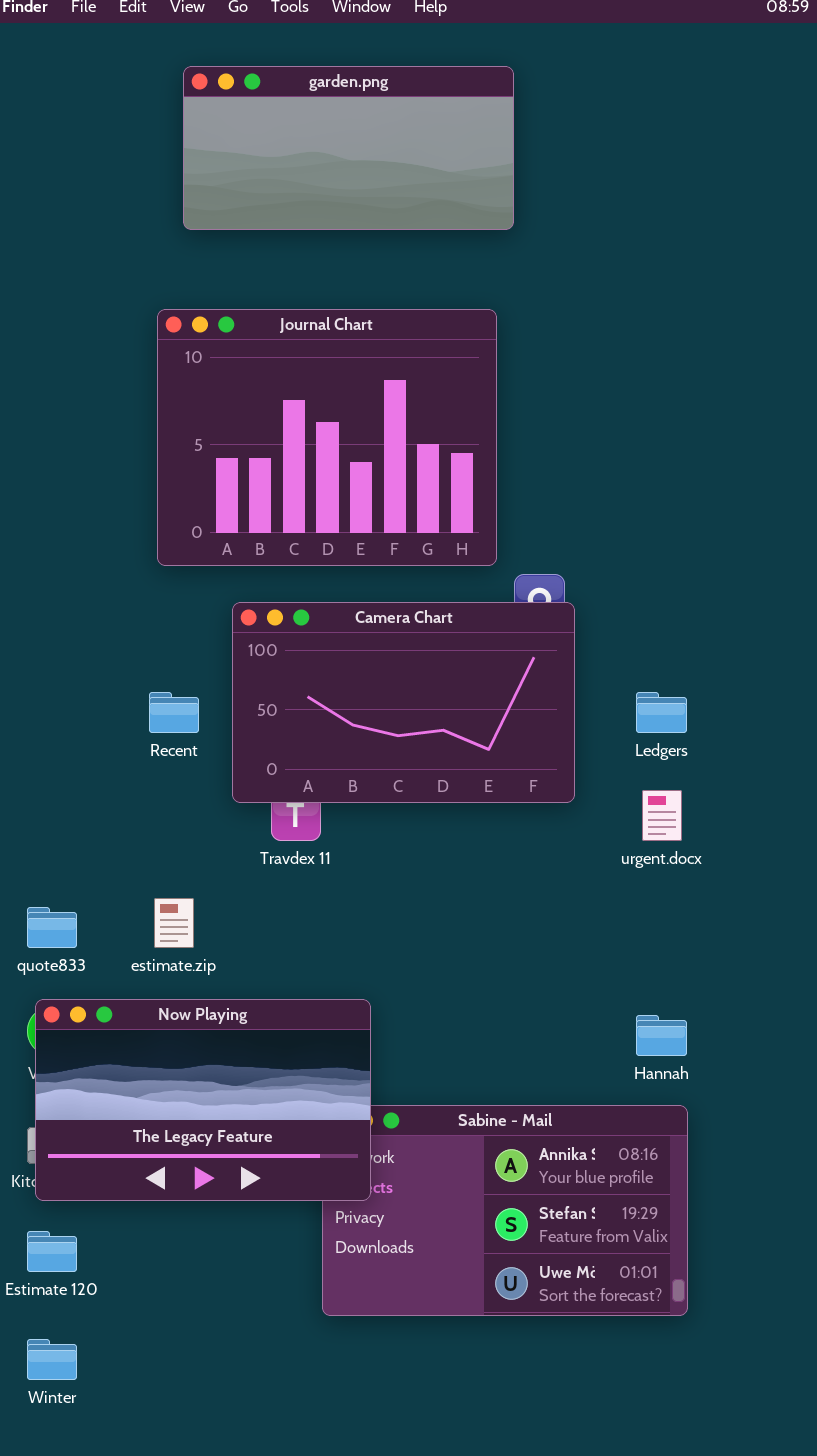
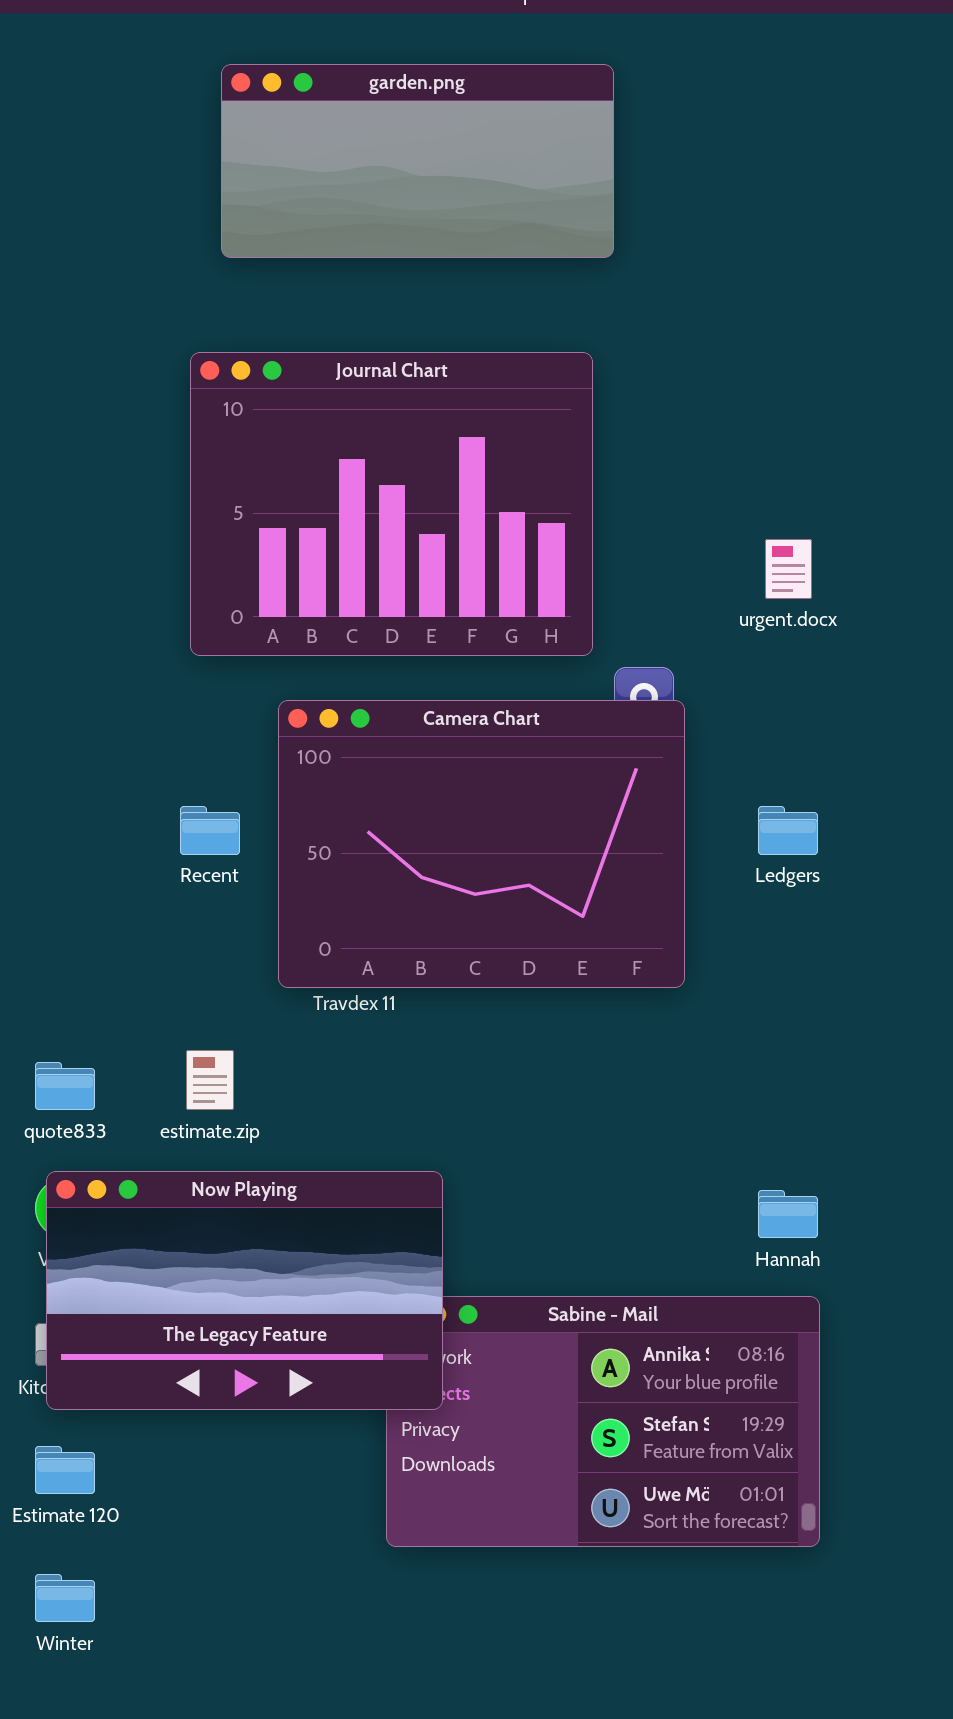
Camera Chart: [232,602,575,803] -> [278,700,685,988], resized
urgent.docx: [642,790,682,841] -> [765,539,812,599], moved

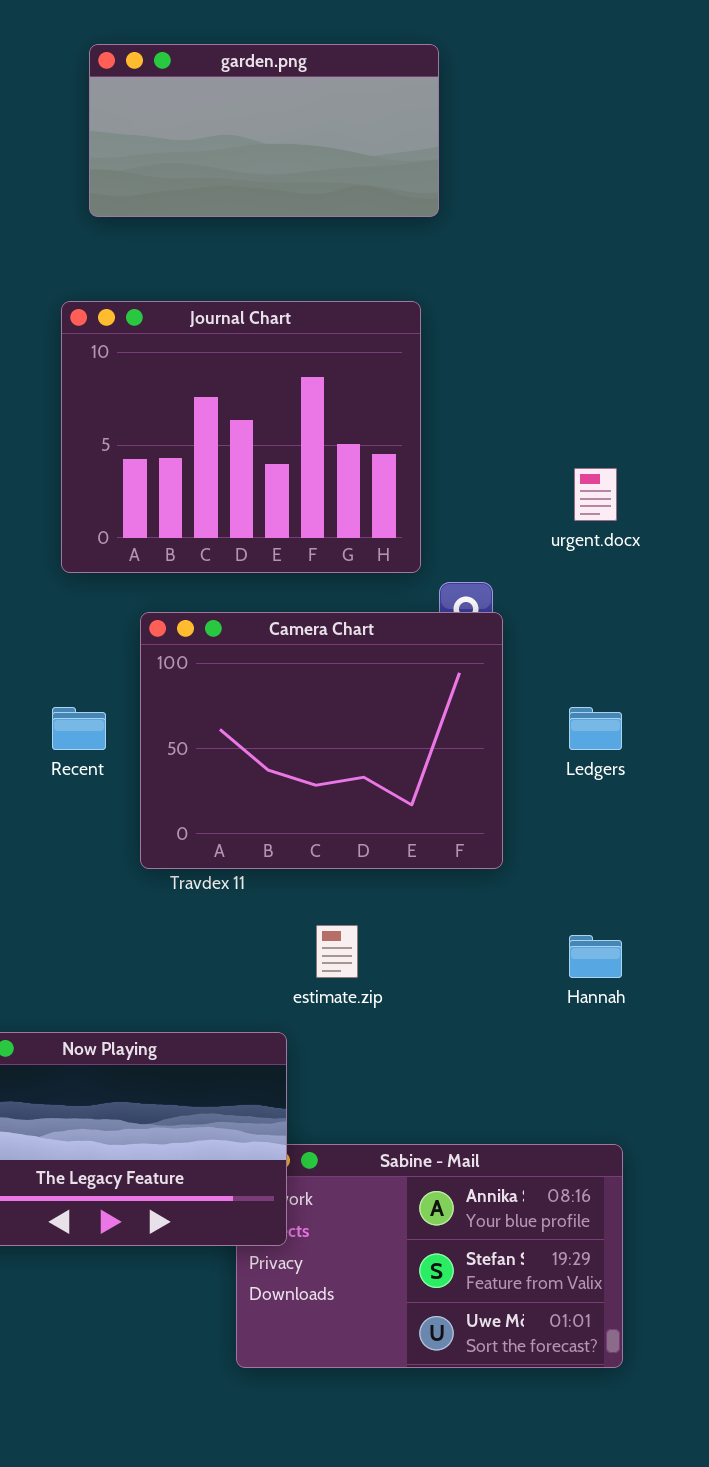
estimate.zip: [186,1050,234,1110] -> [316,925,358,978], moved
Hannah: [758,1190,818,1238] -> [569,935,622,978], moved

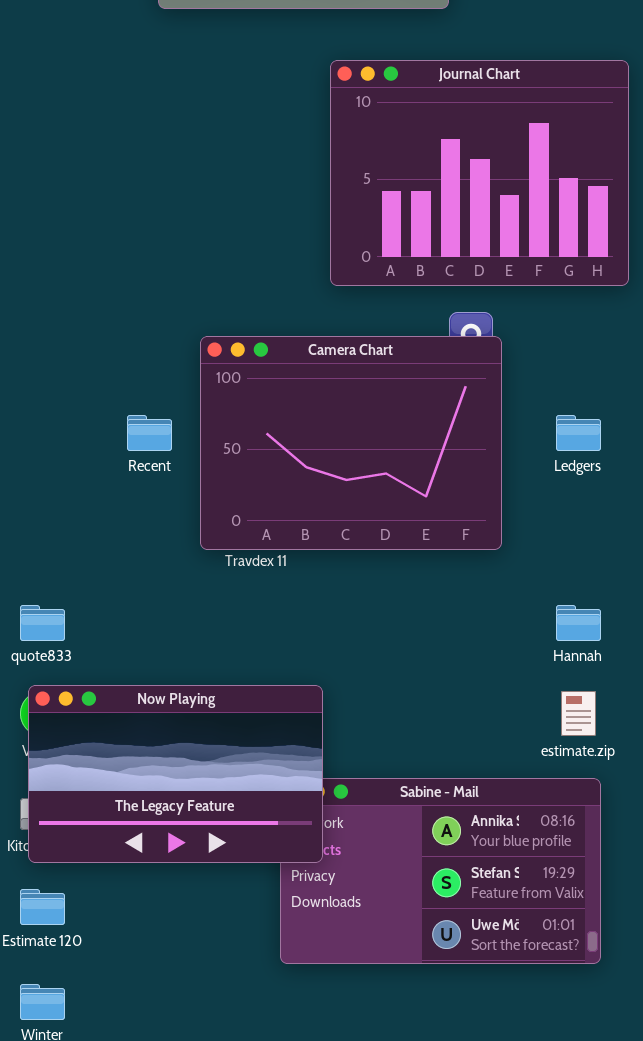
Journal Chart: [61,301,421,573] -> [330,60,629,286], moved
estimate.zip: [316,925,358,978] -> [561,691,596,736], moved

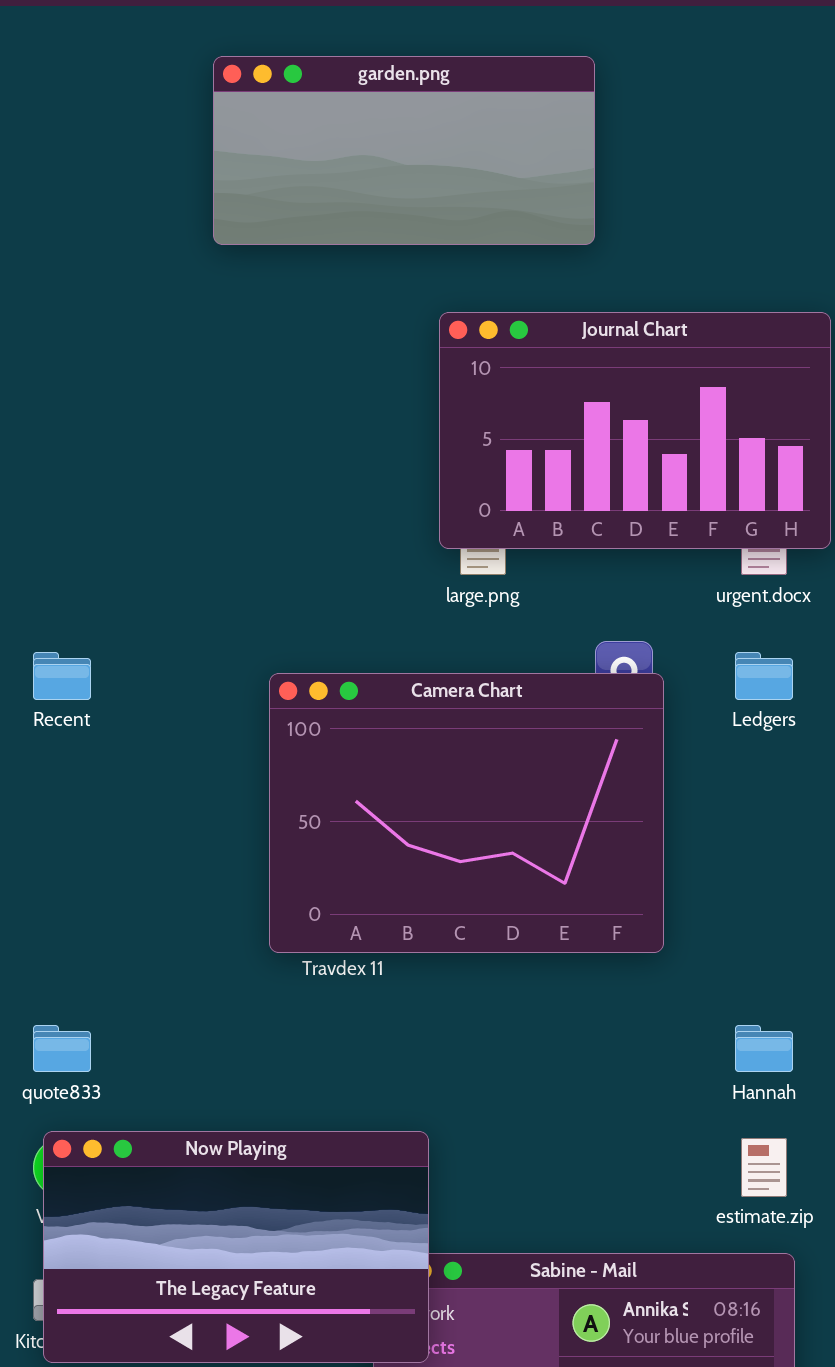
Journal Chart: [330,60,629,286] -> [439,312,831,549], resized
Recent: [127,415,172,451] -> [33,652,91,700], moved
Ledgers: [556,415,601,451] -> [735,652,793,700], moved

